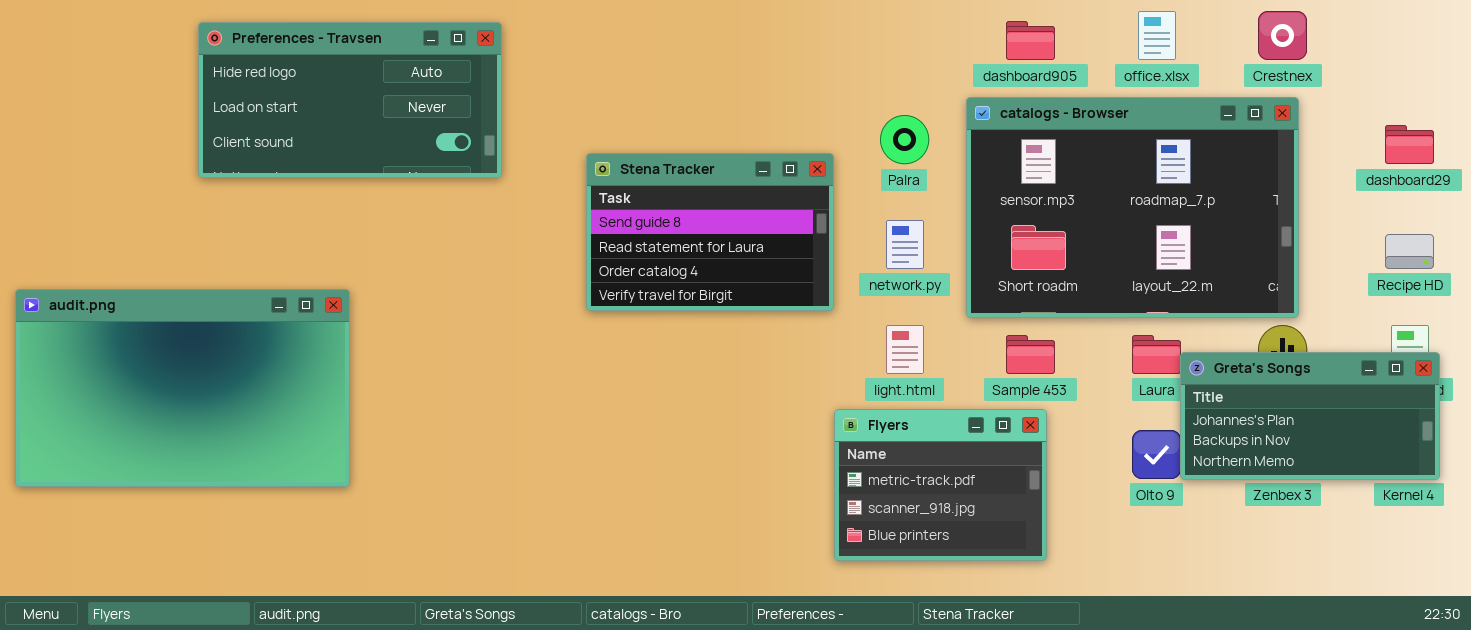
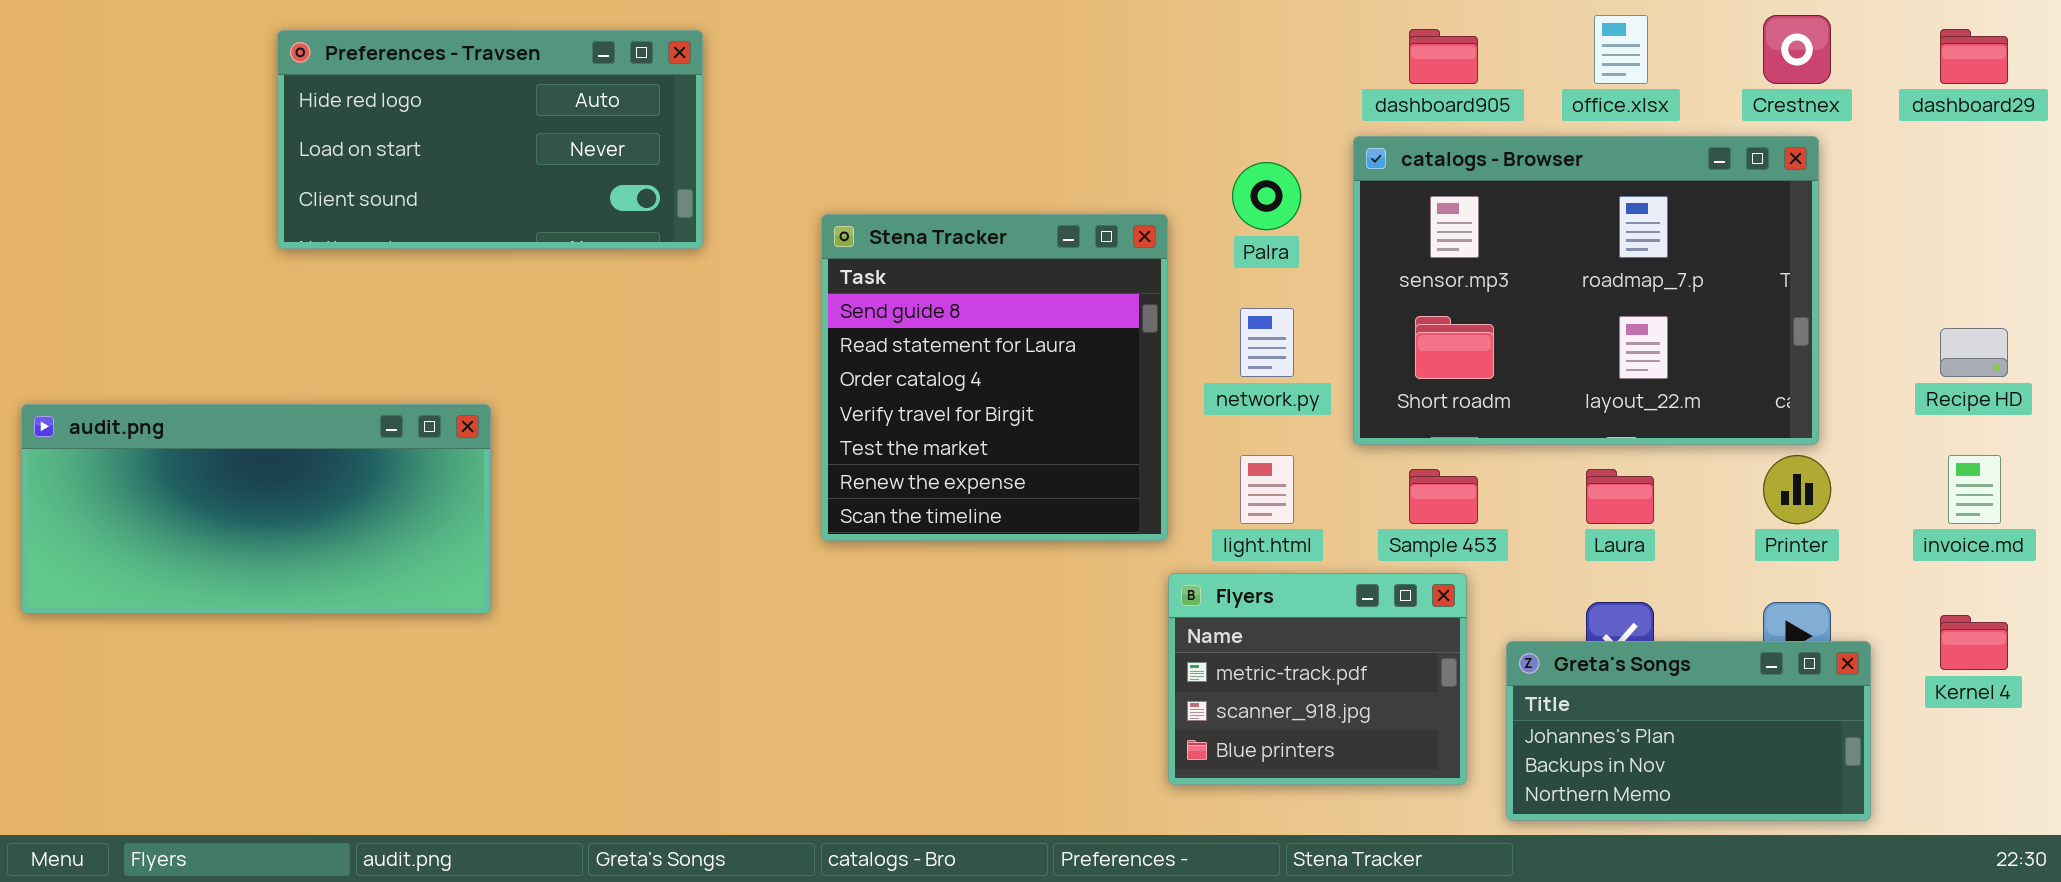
dashboard29: [1385,125,1434,164] -> [1940,29,2008,84], moved
Stena Tracker: [586,153,834,311] -> [821,214,1168,541], resized
audit.png: [15,289,350,487] -> [21,404,491,614], resized
Greta's Songs: [1180,352,1440,480] -> [1506,641,1871,821], moved

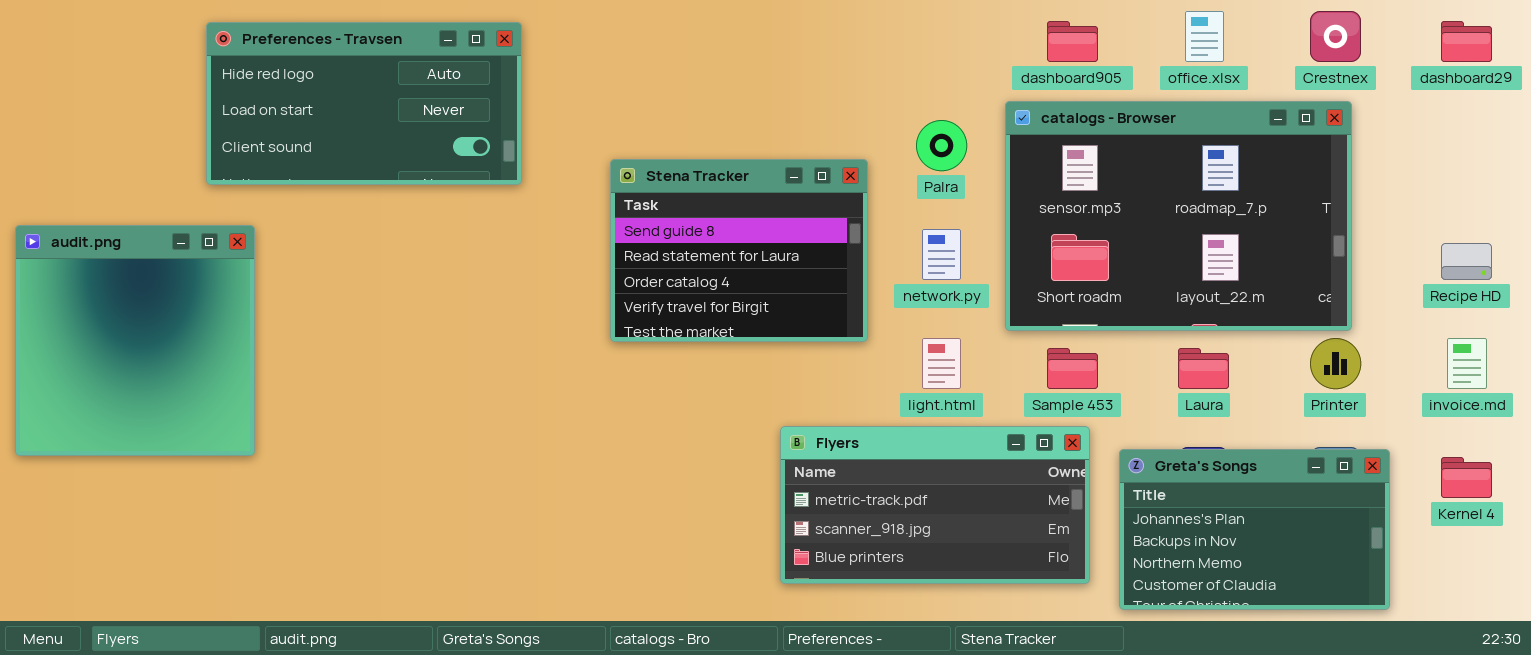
Stena Tracker: [821,214,1168,541] -> [610,159,868,342], resized
audit.png: [21,404,491,614] -> [15,225,255,456], resized
Flyers: [1168,573,1467,785] -> [780,426,1090,584], resized
Greta's Songs: [1506,641,1871,821] -> [1119,449,1390,610], resized

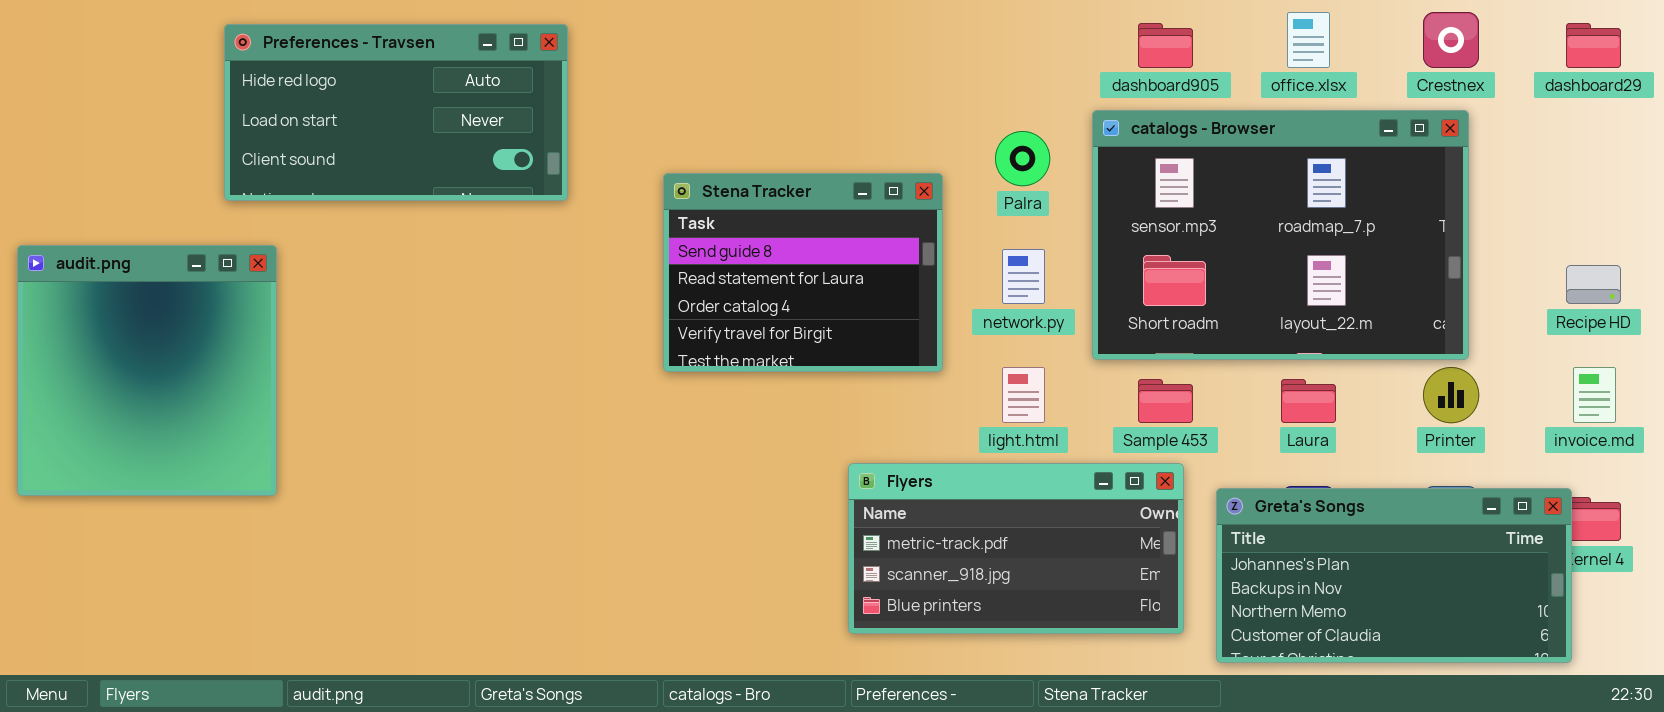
Greta's Songs: [1119,449,1390,610] -> [1216,488,1572,663], resized

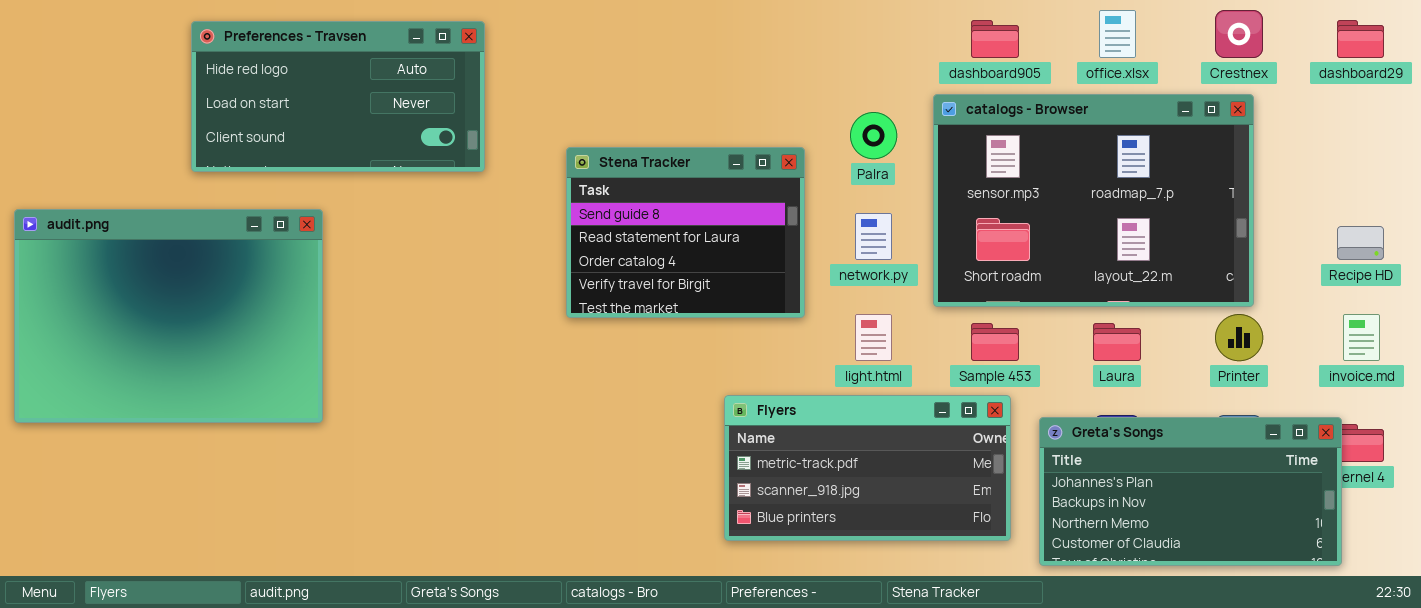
audit.png: [17,245,277,496] -> [14,209,323,423], resized

